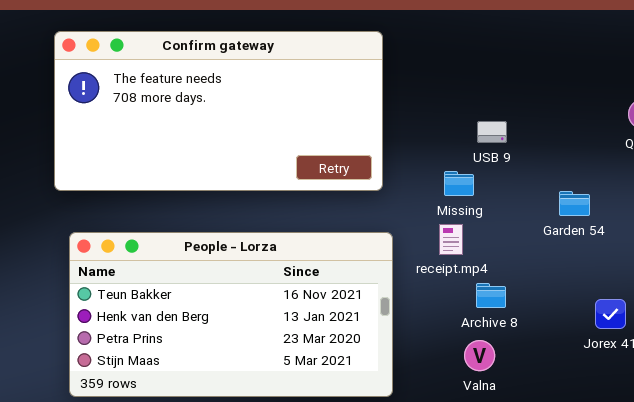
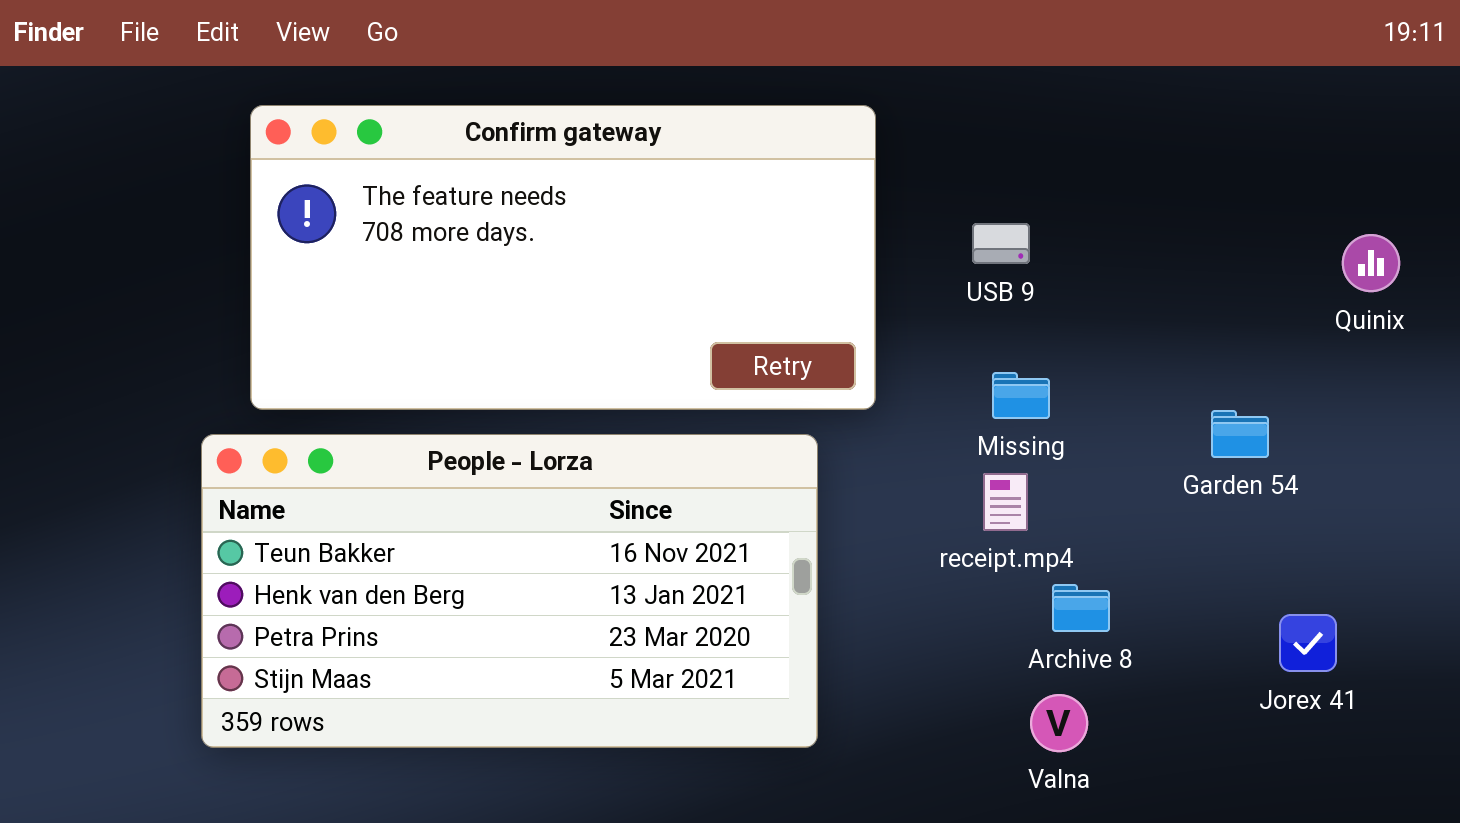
USB 9: [477,121,507,143] -> [972,223,1030,264], moved
People - Lorza: [69,232,393,397] -> [201,434,818,748], moved

